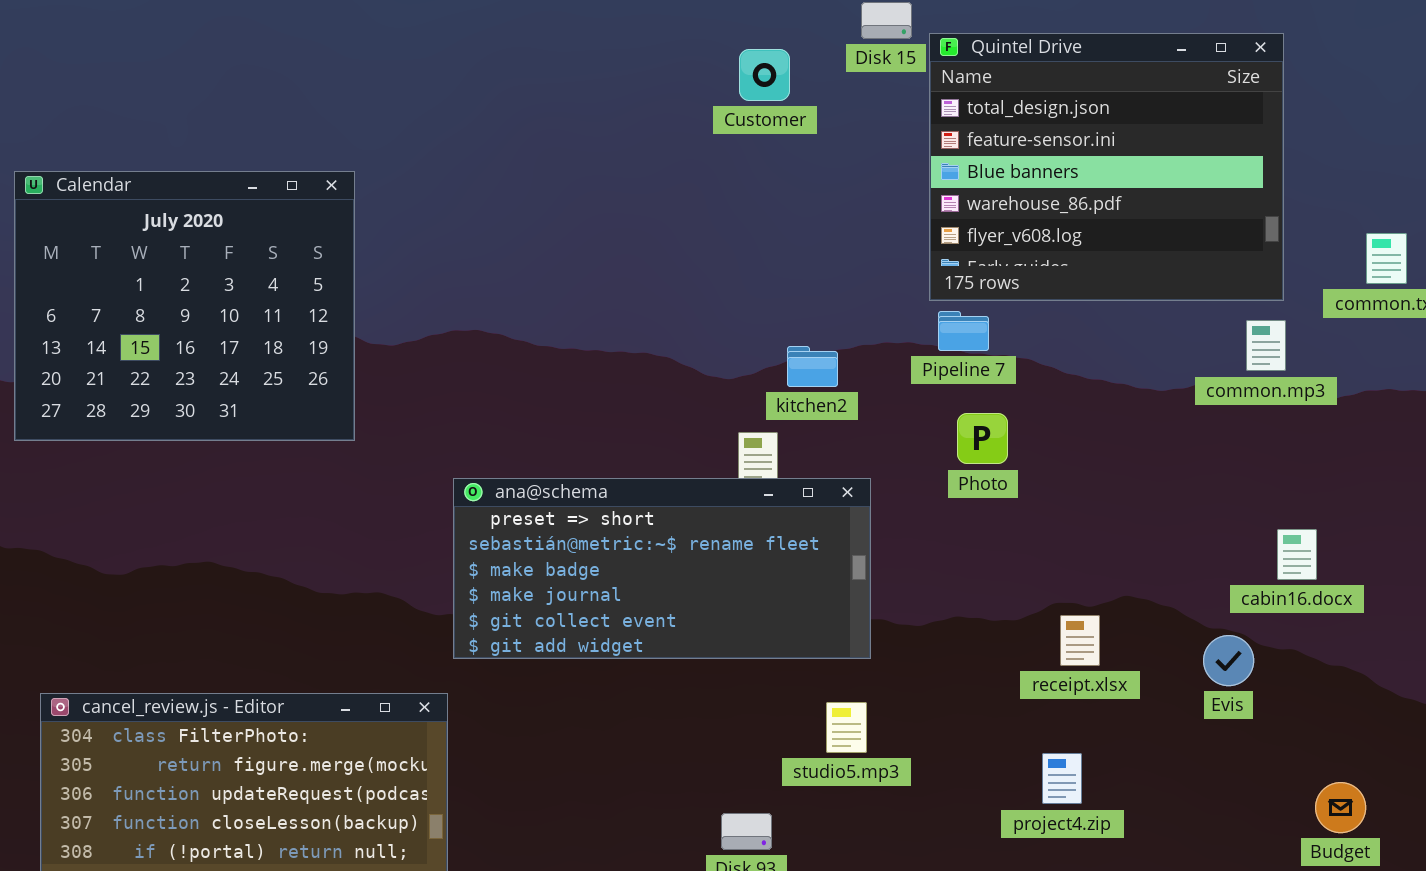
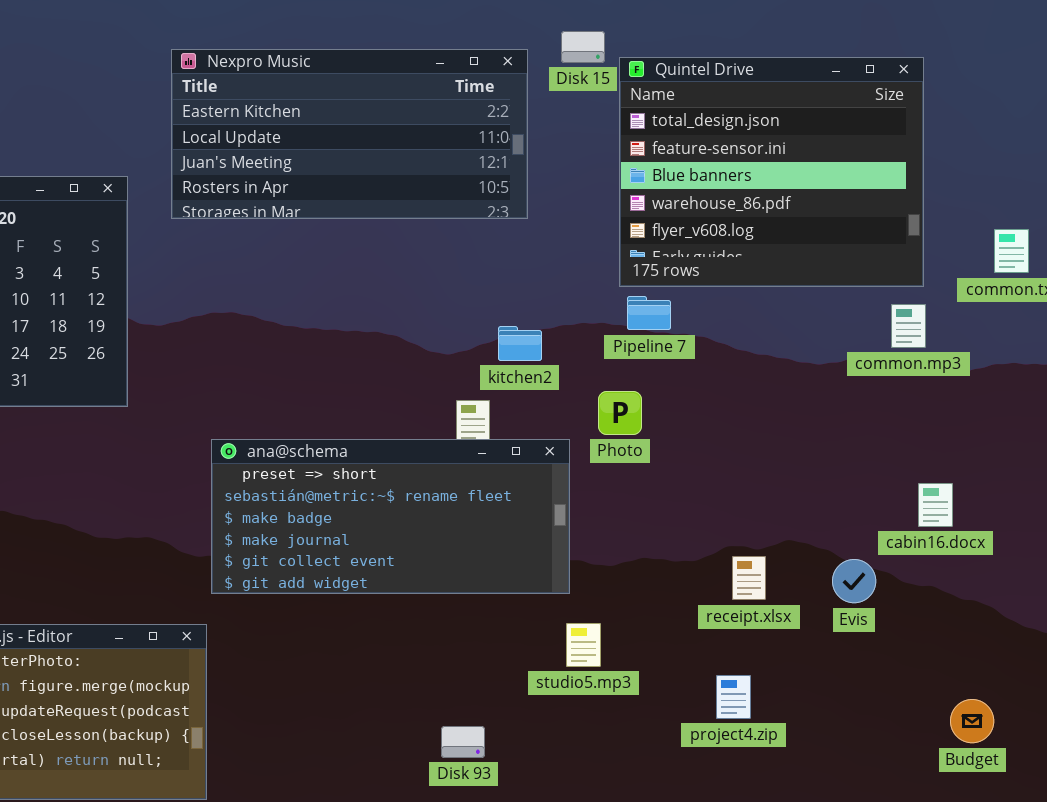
Nexpro Music: none -> [171,49,528,219], opened
Photo: [957,413,1008,464] -> [598,391,642,435], moved
Evis: [1203,635,1254,686] -> [832,559,876,603], moved
studio5.mp3: [826,702,867,753] -> [566,623,601,667], moved

